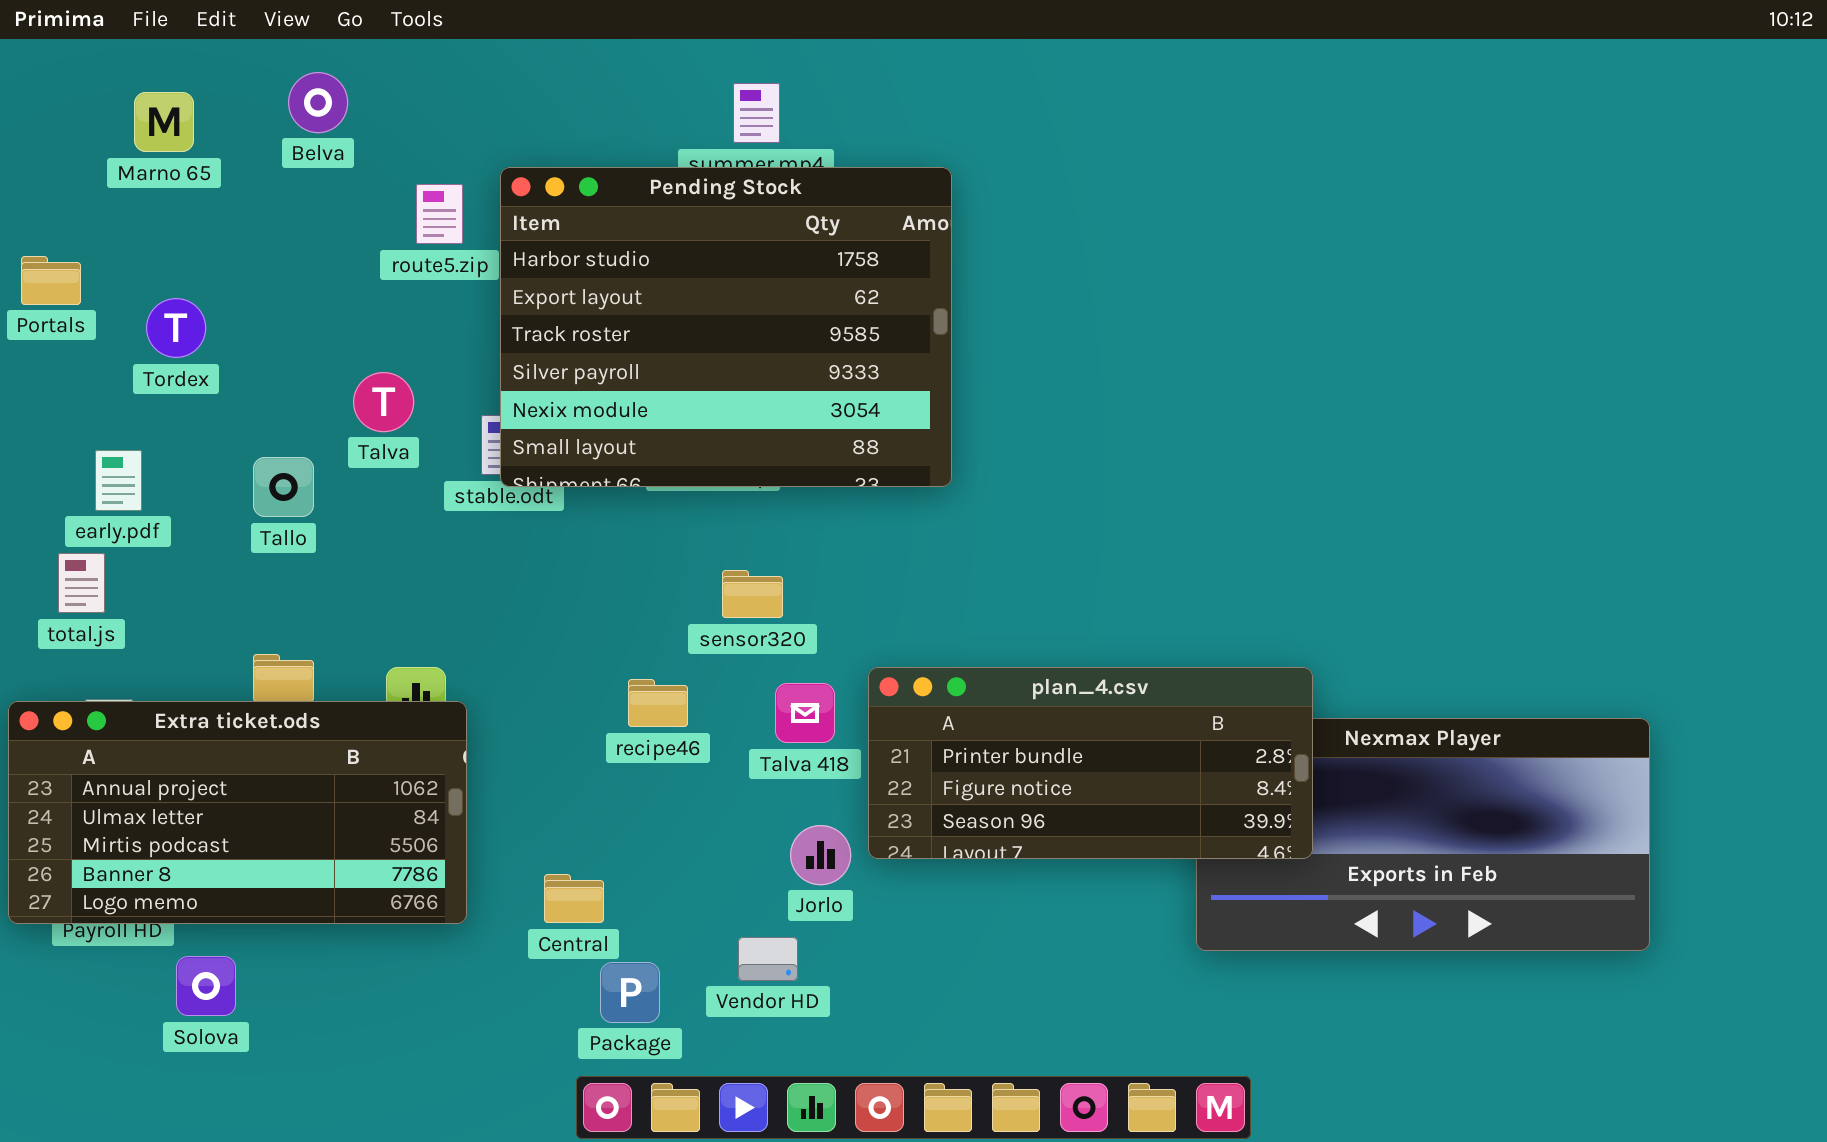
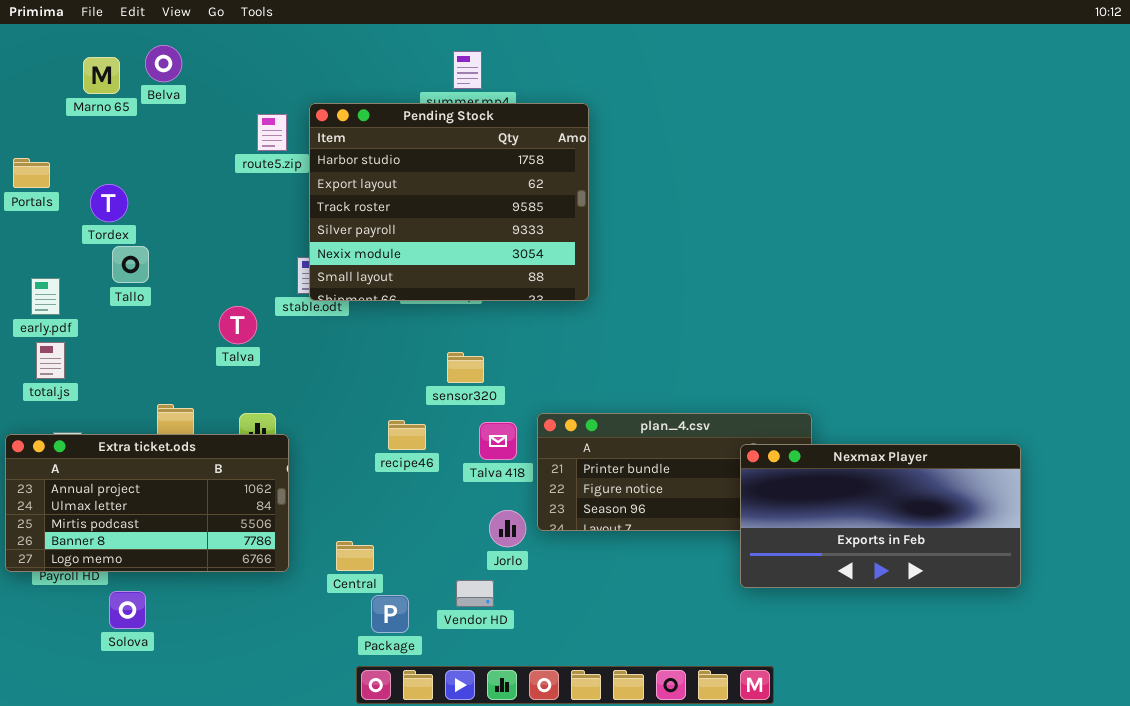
Belva: [288,72,348,133] -> [145,45,182,82], moved
Talva: [353,372,414,432] -> [219,306,257,344], moved
early.pdf: [95,450,142,511] -> [31,278,60,315], moved
Tallo: [253,457,314,517] -> [112,246,149,283], moved
Nexmax Player: [1196,718,1650,951] -> [740,444,1021,588], raised

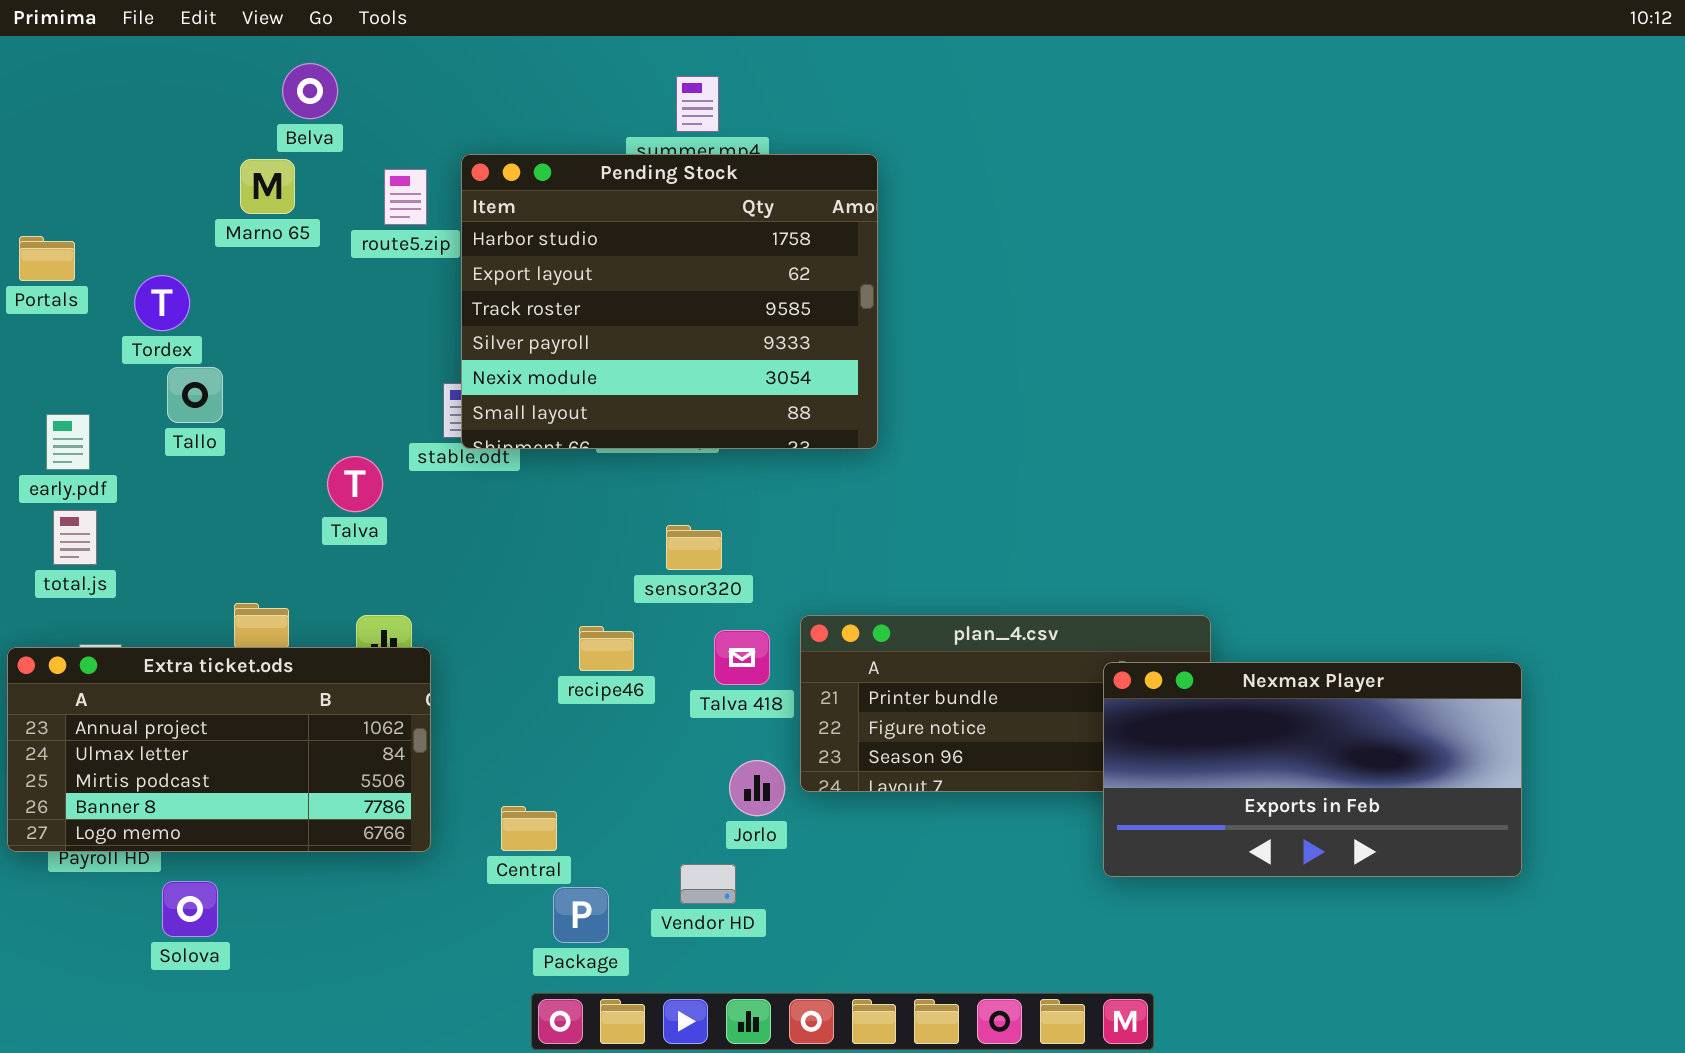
Belva: [145,45,182,82] -> [282,63,338,119], moved
Marno 65: [83,57,120,94] -> [240,159,295,214], moved

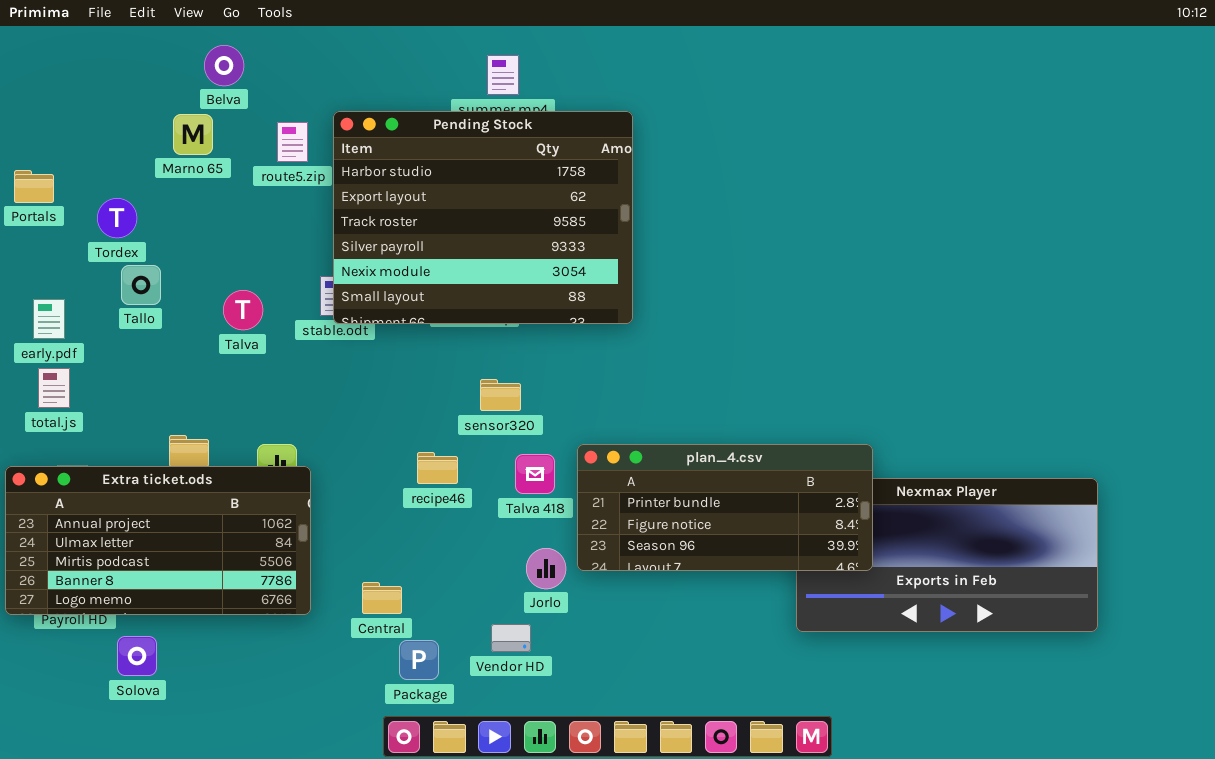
Talva: [327,456,383,512] -> [223,290,263,330], moved
plan_4.csv: [800,615,1211,792] -> [577,444,873,571], raised

